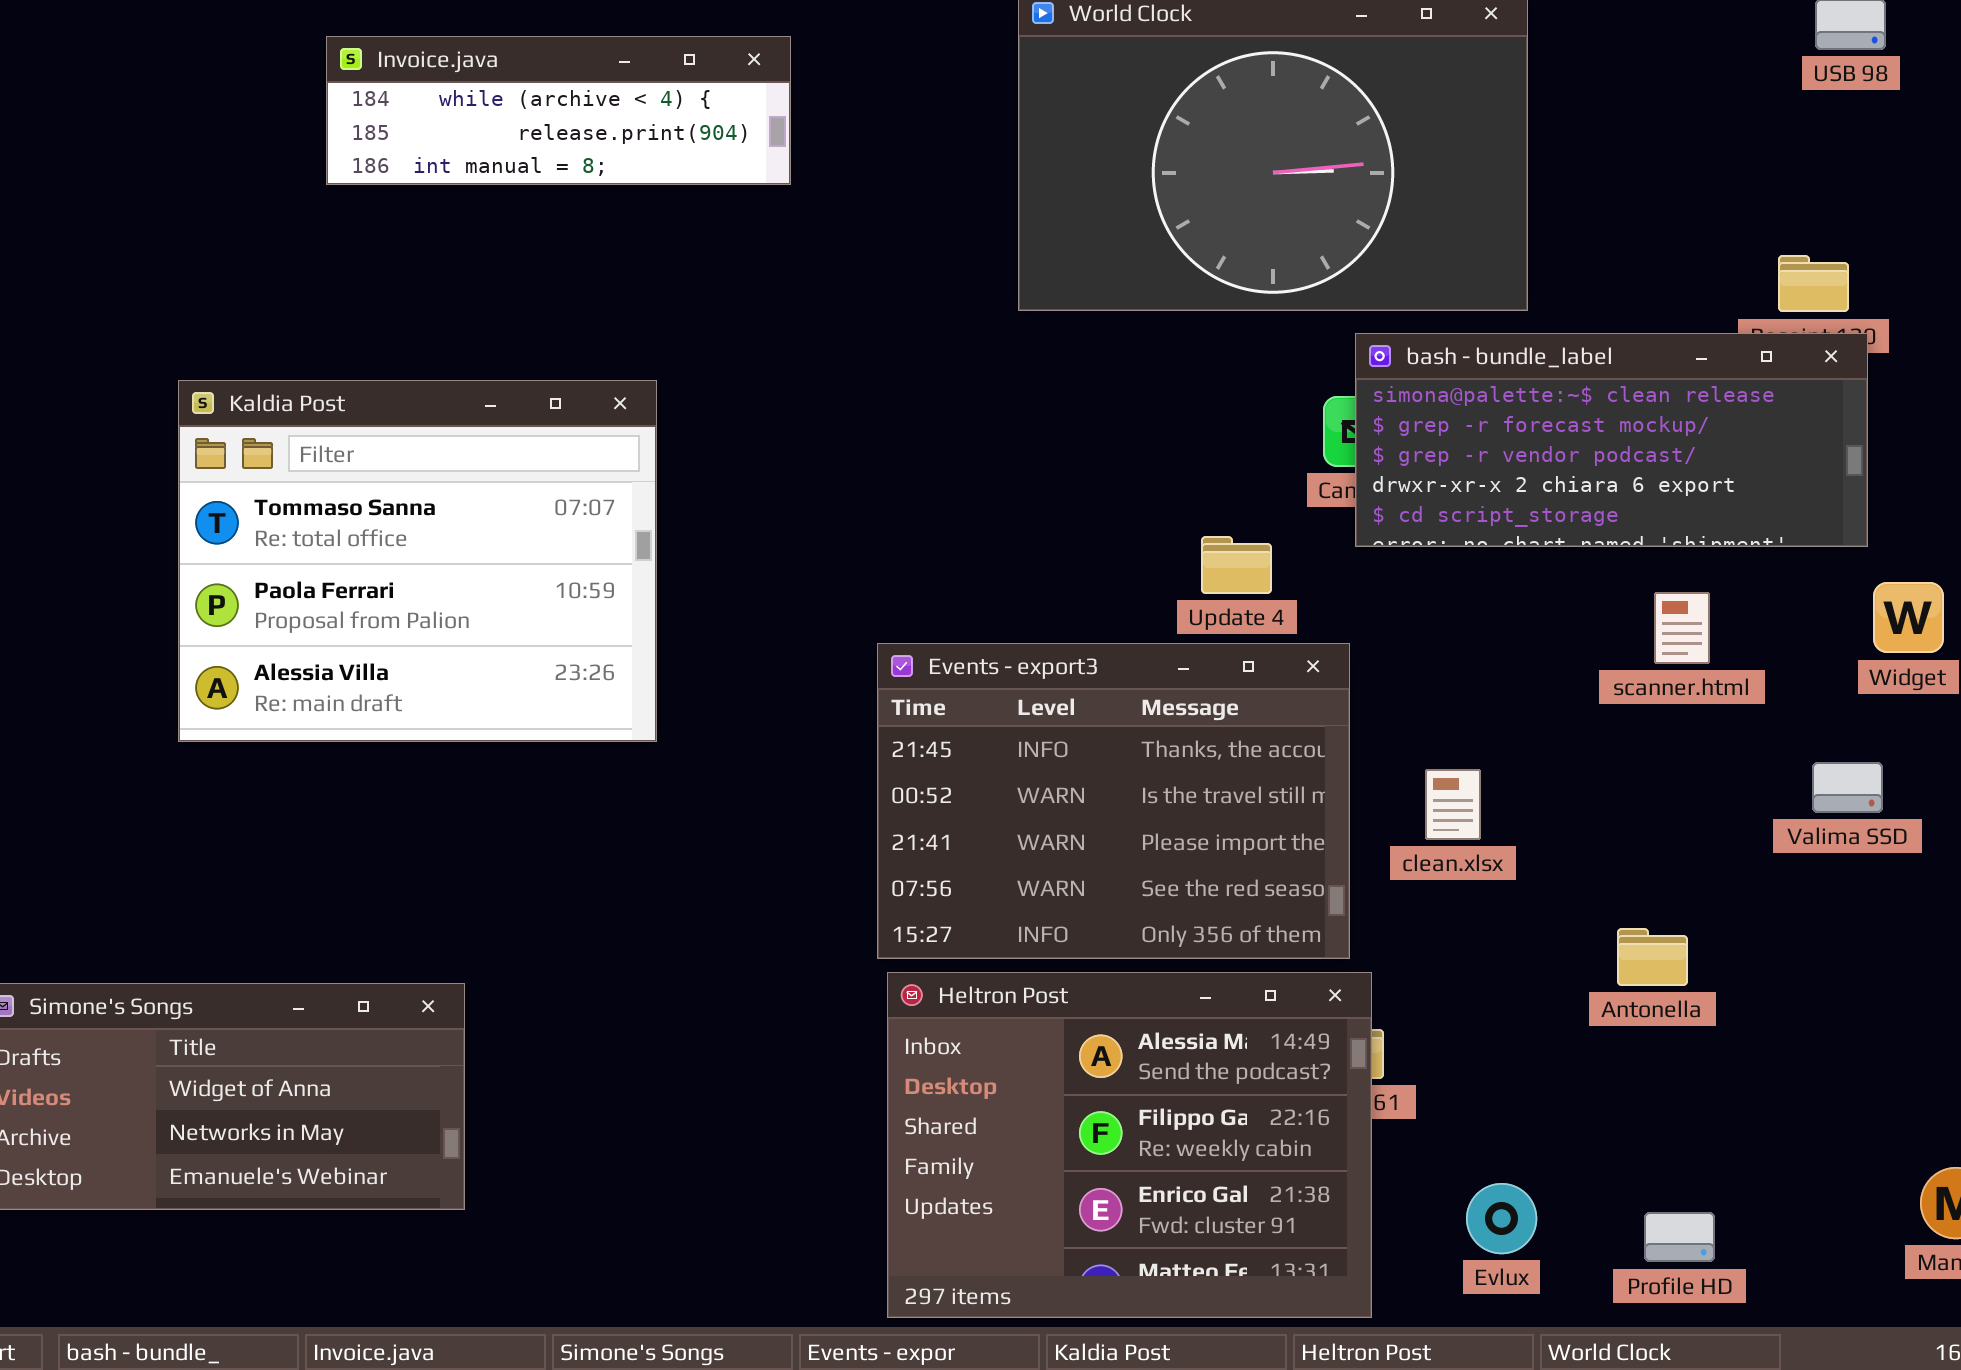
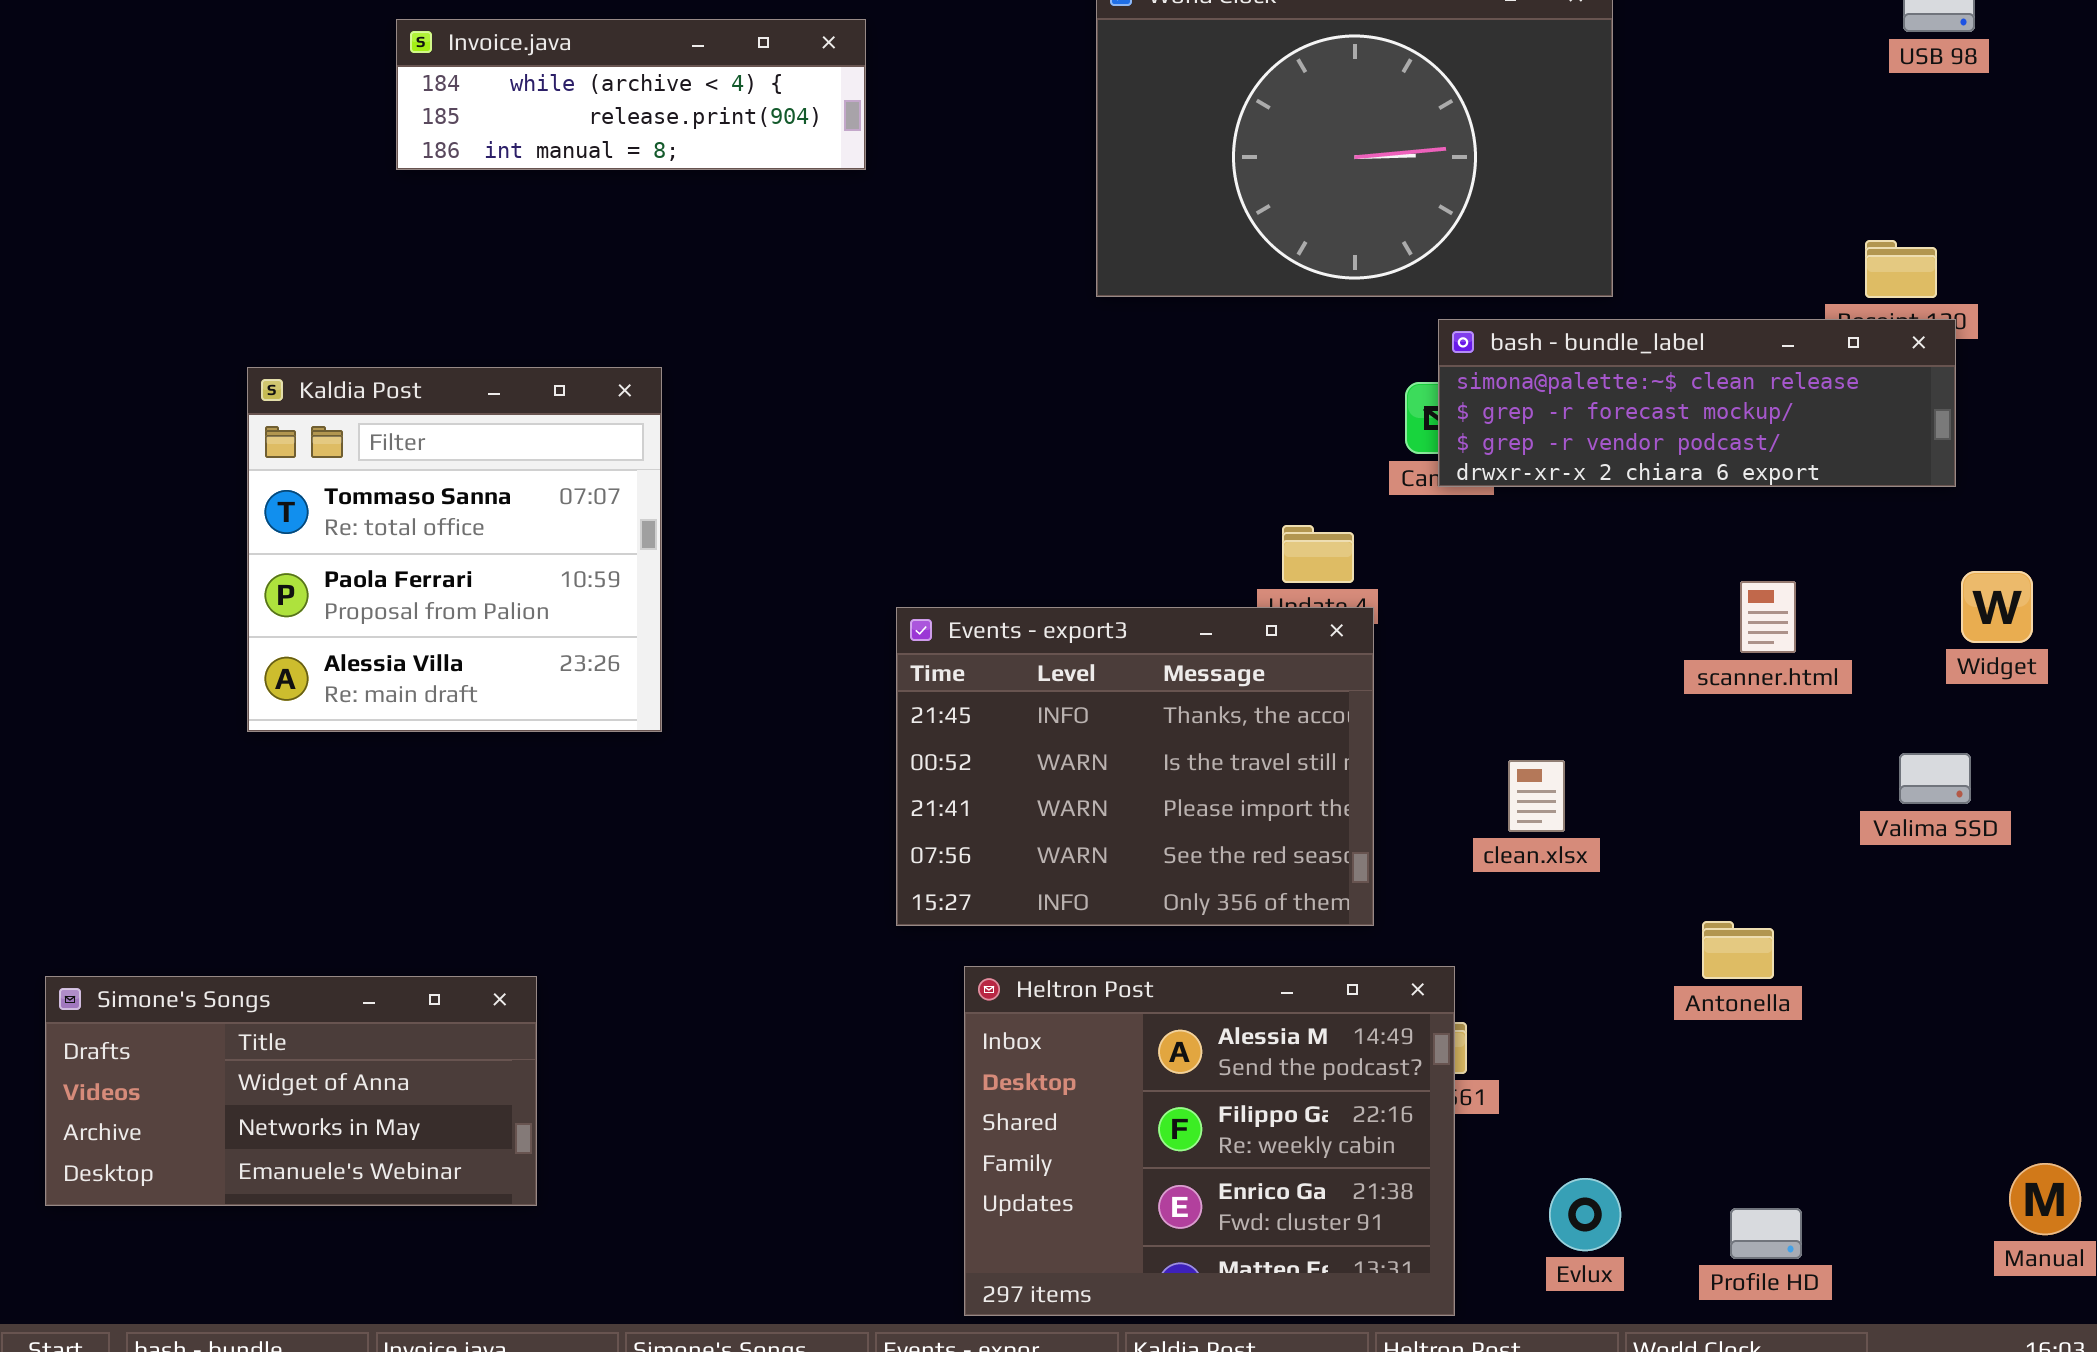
bash - bundle_label: [1355,333,1868,547] -> [1438,319,1956,487], resized
Kaldia Post: [178,380,657,742] -> [247,367,662,732], resized
Events - export3: [877,643,1350,959] -> [896,607,1374,926], moved

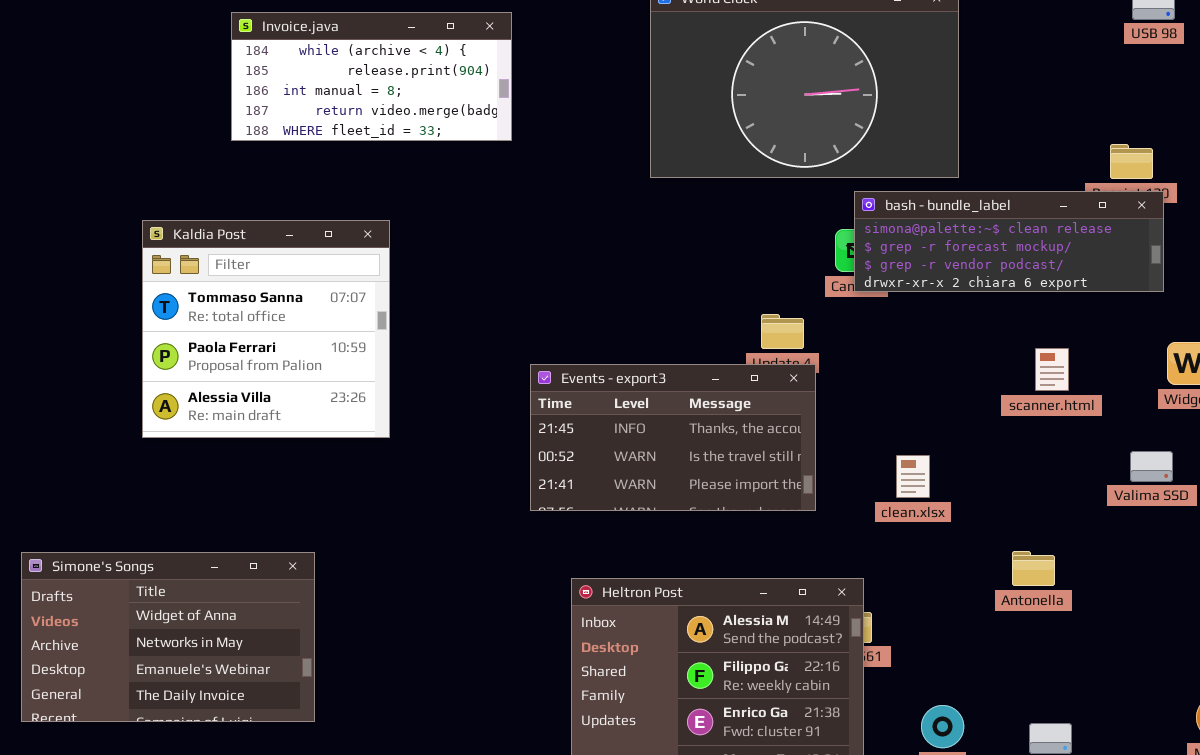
Invoice.java: [396,19,866,170] -> [231,12,512,141], resized
Events - export3: [896,607,1374,926] -> [530,364,816,511], resized
Simone's Songs: [45,976,537,1206] -> [21,552,315,722], resized

